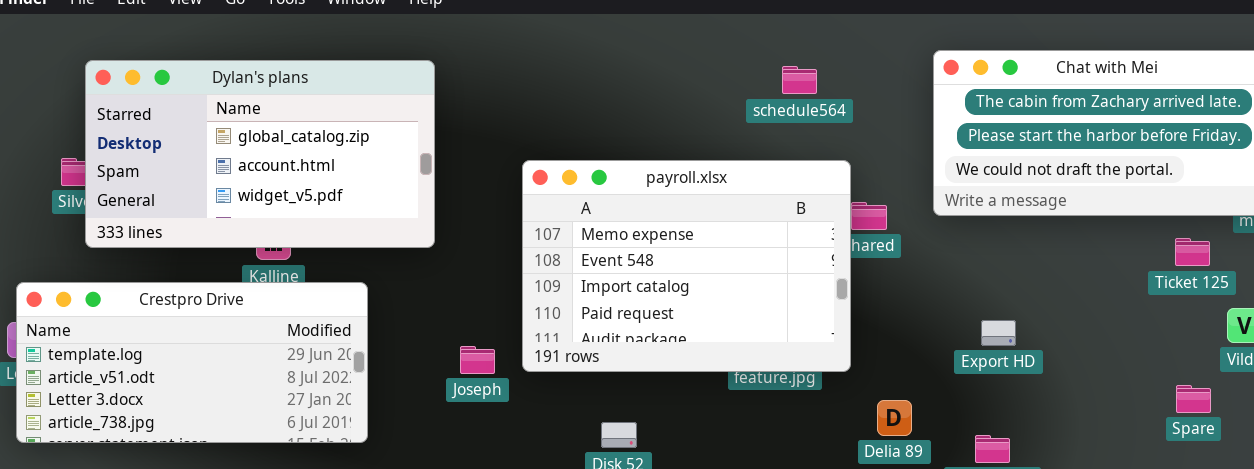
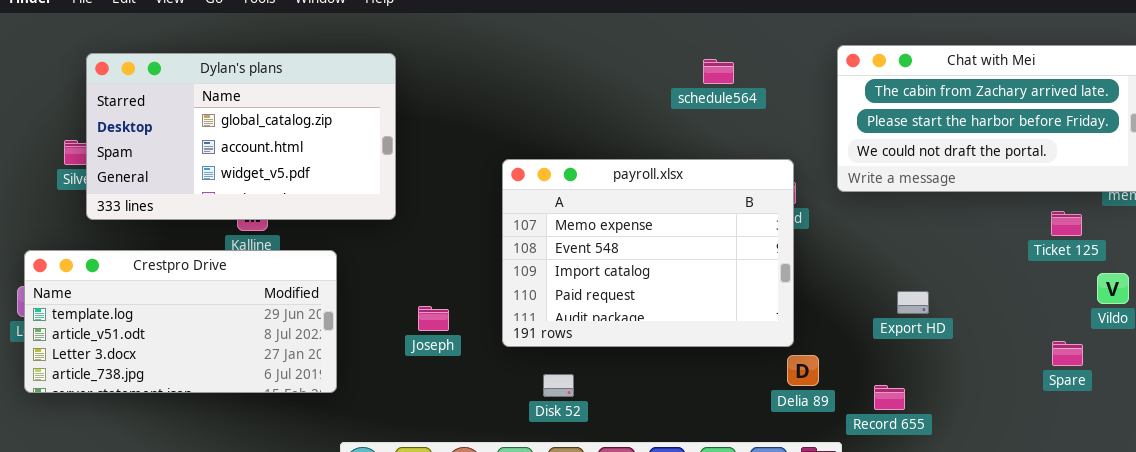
payroll.xlsx: [522,160,851,372] -> [502,159,794,347], moved
Export HD: [981,320,1016,346] -> [897,291,929,314], moved

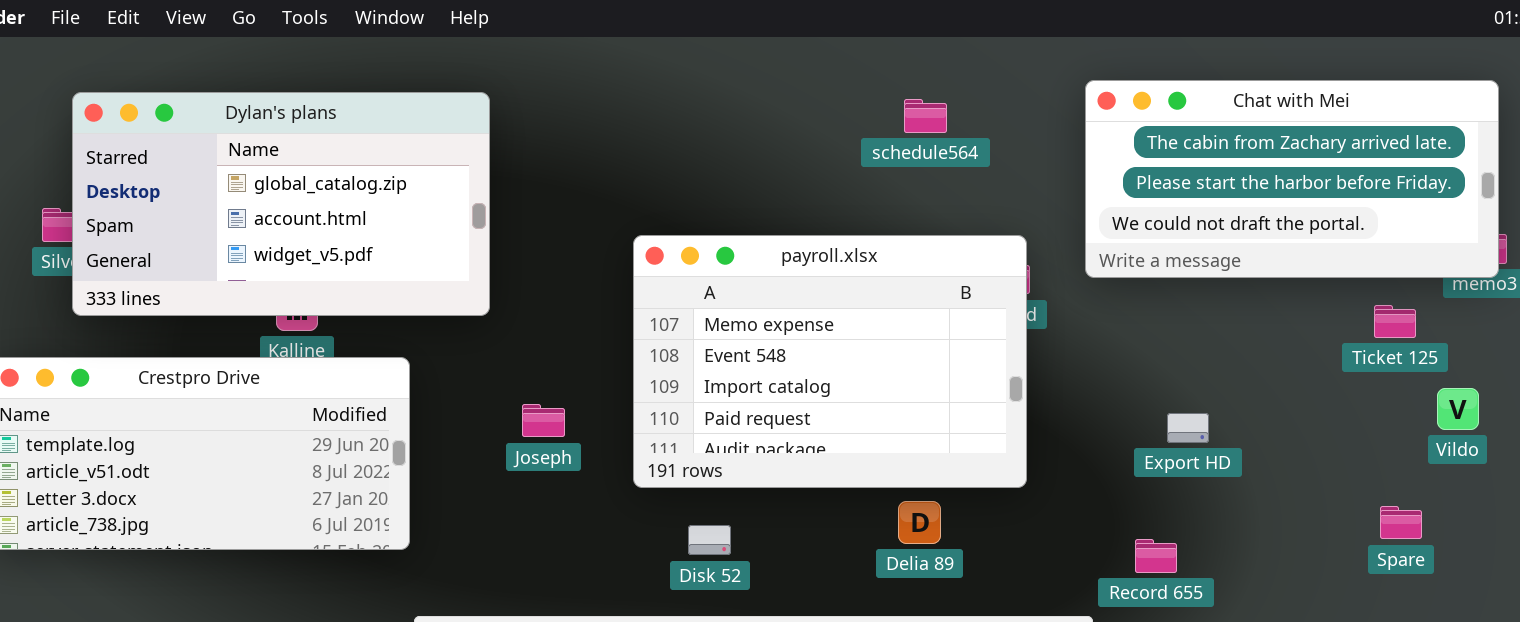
Joseph: [418,306,449,331] -> [522,404,565,437], moved
Spare: [1052,341,1083,366] -> [1380,506,1422,539], moved
Delia 89: [787,355,819,386] -> [898,501,941,544], moved

